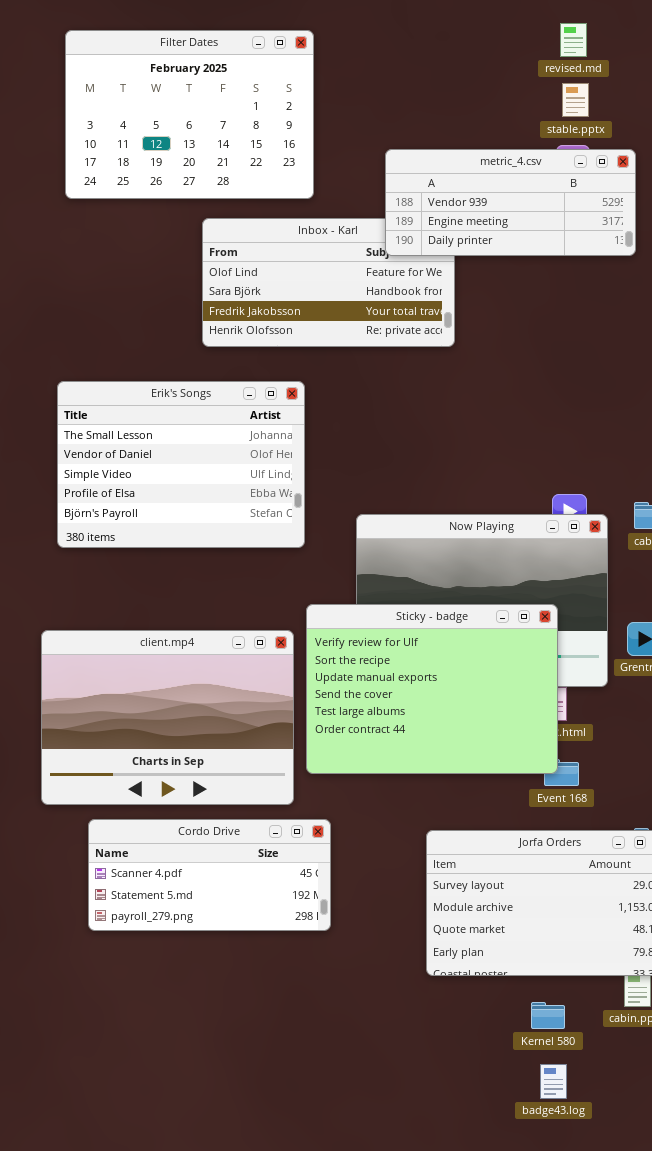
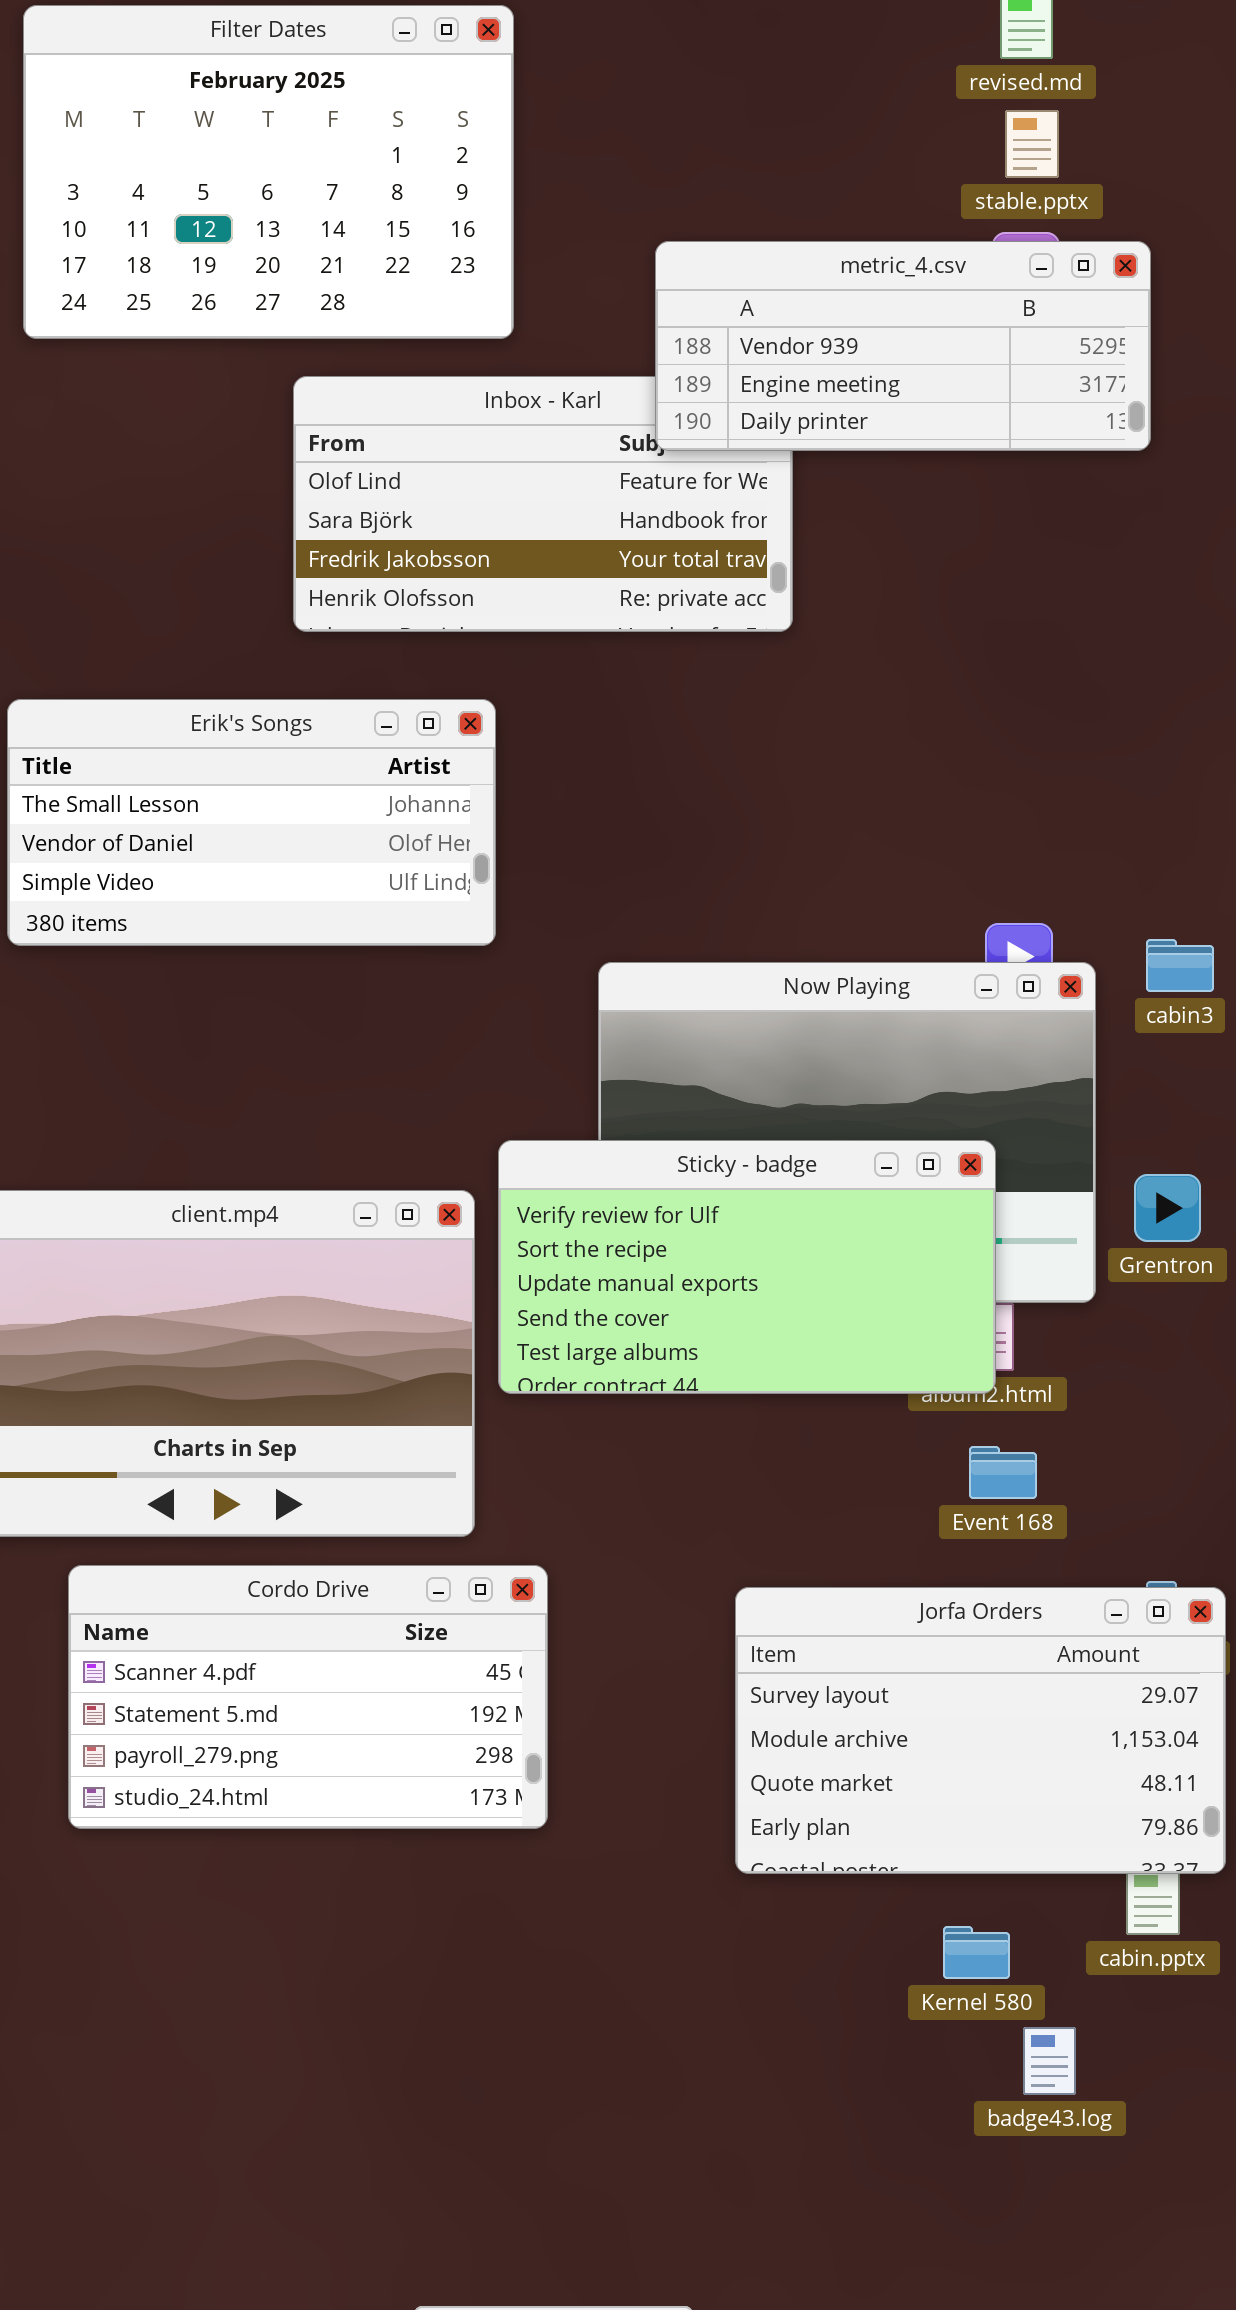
Erik's Songs: [57,381,305,548] -> [7,699,496,946], resized
Sticky - badge: [306,604,558,774] -> [498,1140,996,1394], resized
Cordo Drive: [88,819,331,931] -> [68,1565,548,1829], resized
badge43.log: [540,1064,567,1099] -> [1023,2027,1076,2095], moved

